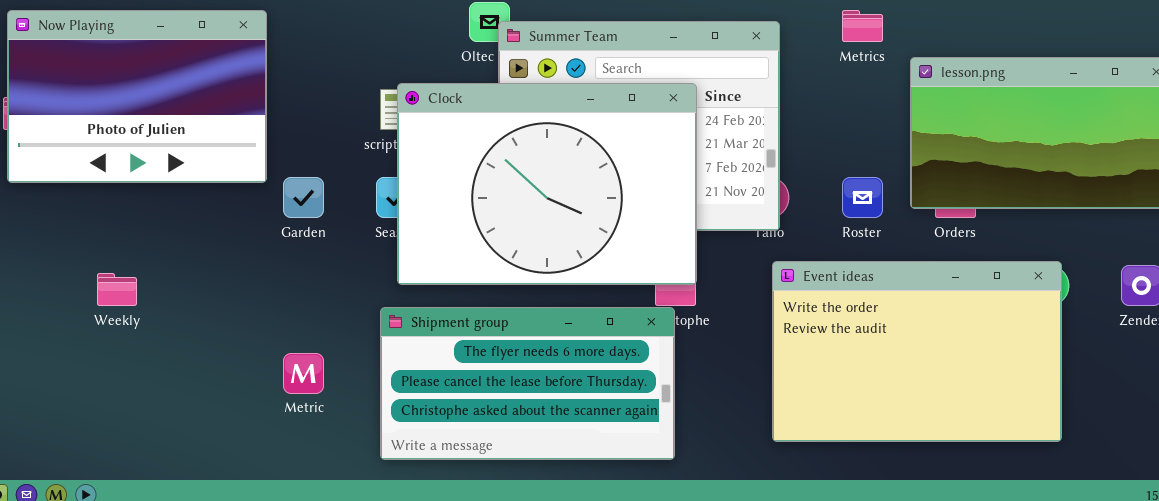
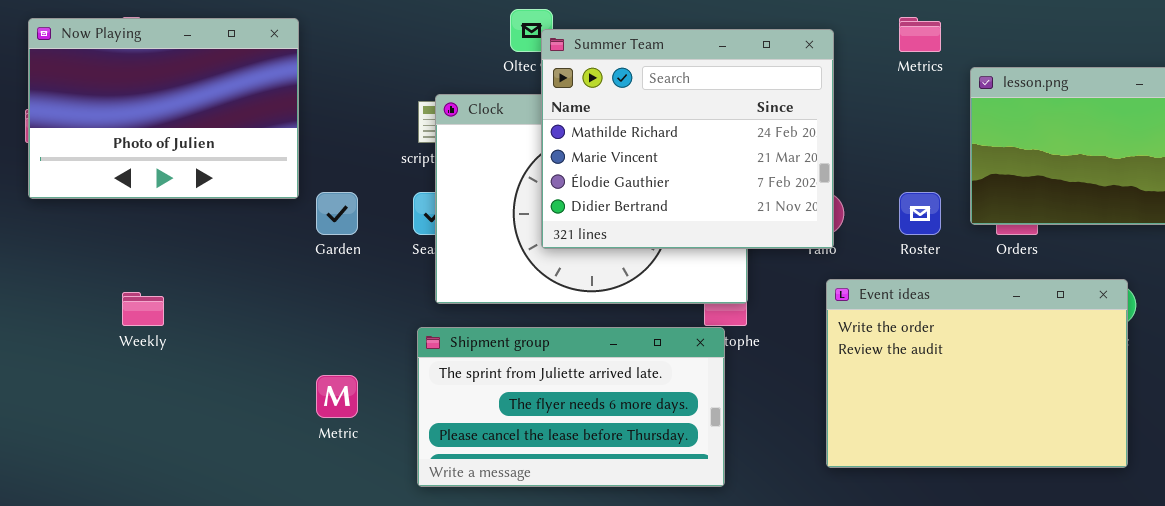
Summer Team: [498,21,780,231] -> [541,29,834,249], raised
Shipment group: [380,307,675,460] -> [417,327,725,487], scrolled up 1 row

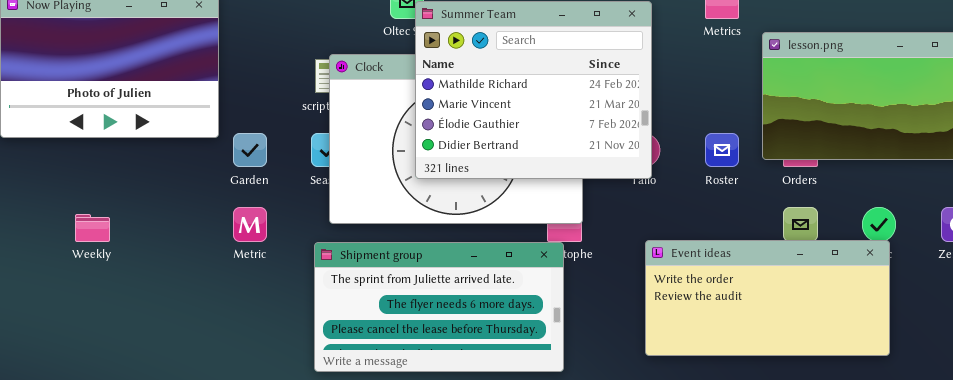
Event ideas: [826,279,1128,468] -> [645,240,890,356], resized
Metric: [316,375,358,418] -> [233,207,267,242], moved

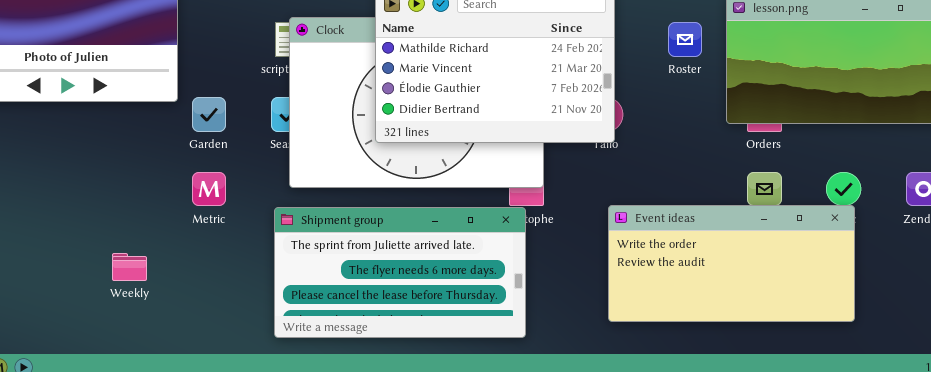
Roster: [705,133,739,167] -> [668,22,702,57], moved
Weekly: [75,214,110,242] -> [112,253,147,281], moved

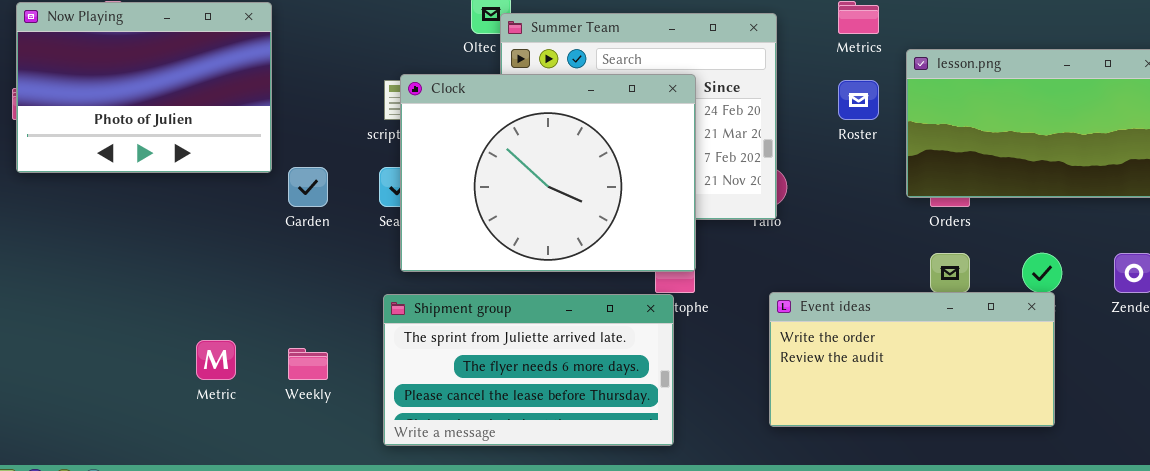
Clock: [289,17,544,188] -> [400,74,696,272], raised
Metric: [192,172,226,206] -> [196,340,236,380], moved
Weekly: [112,253,147,281] -> [288,348,328,380], moved

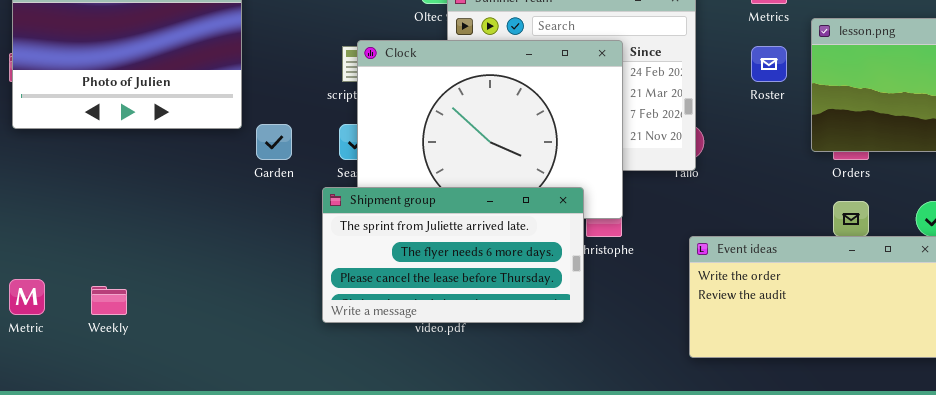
Shipment group: [383,294,674,446] -> [322,187,584,323], moved
Metric: [196,340,236,380] -> [9,279,45,315], moved
Weekly: [288,348,328,380] -> [91,286,127,315], moved

